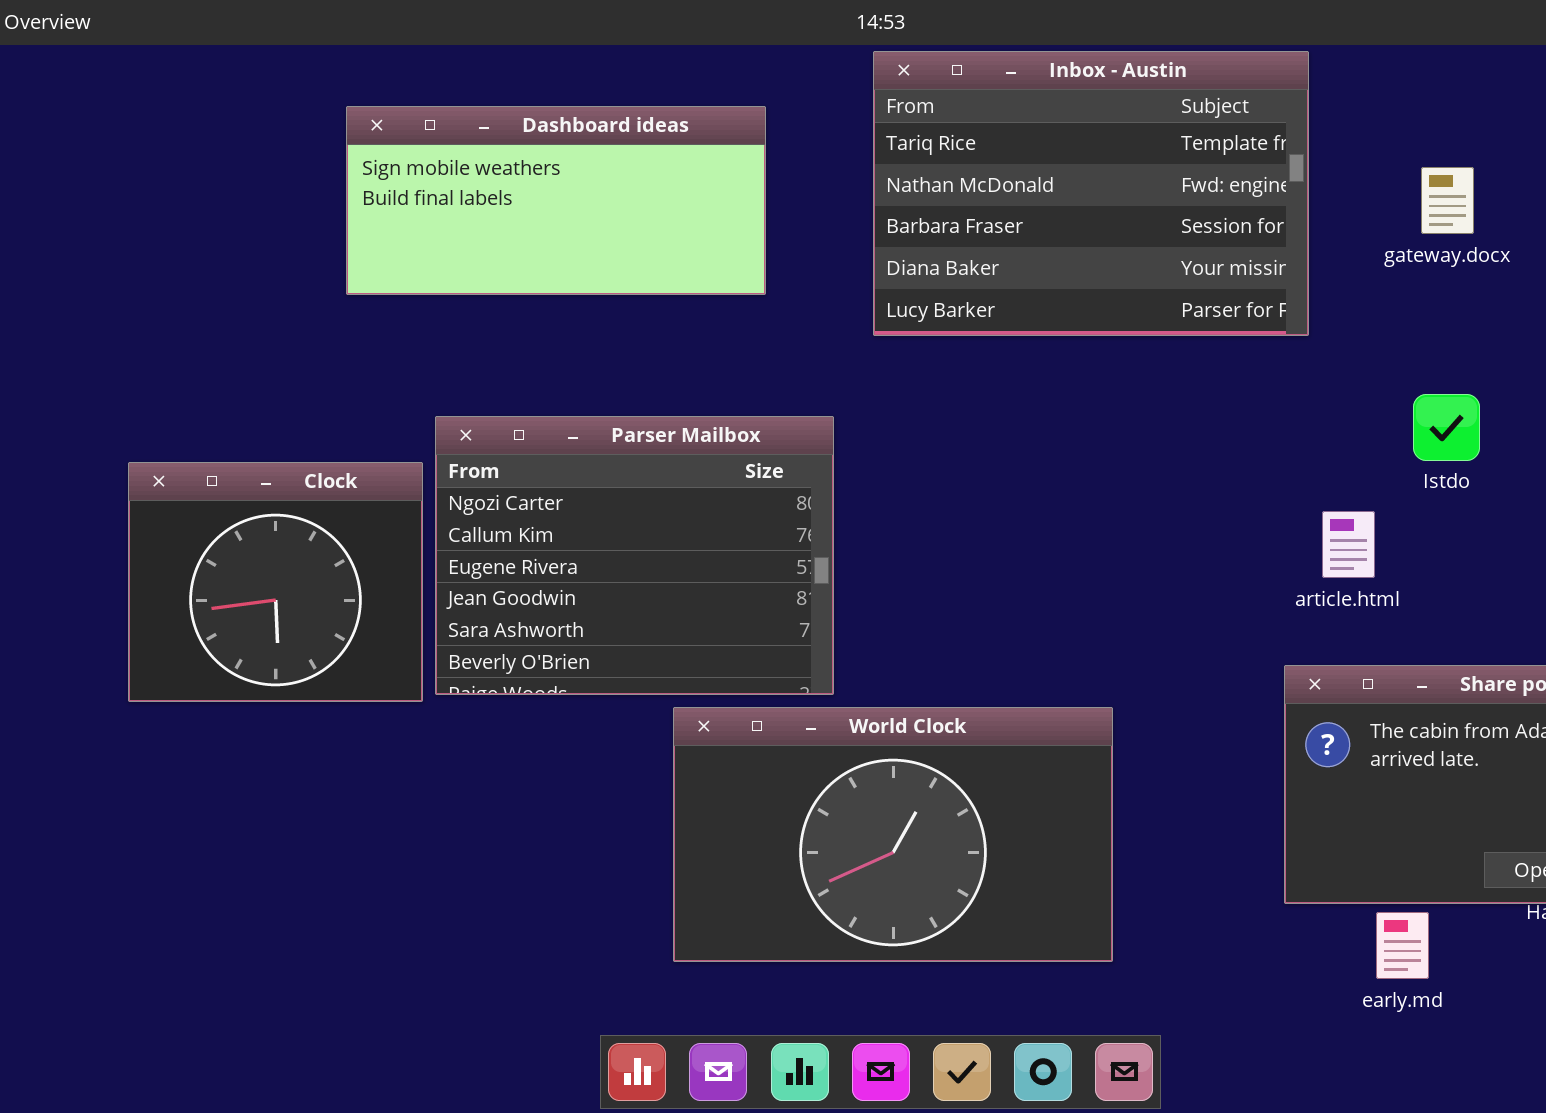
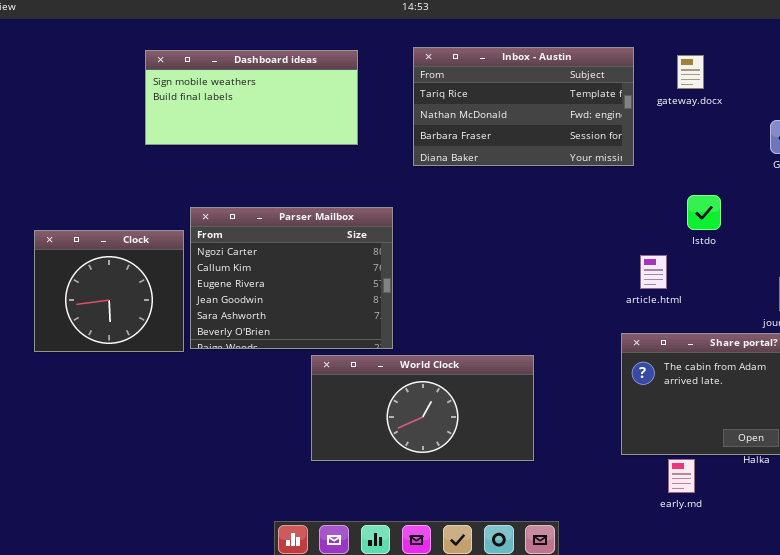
Inbox - Austin: [873,51,1309,336] -> [413,47,634,166], resized
gateway.docx: [1421,167,1474,234] -> [677,55,704,89], moved
World Clock: [673,707,1113,962] -> [311,355,534,461], resized

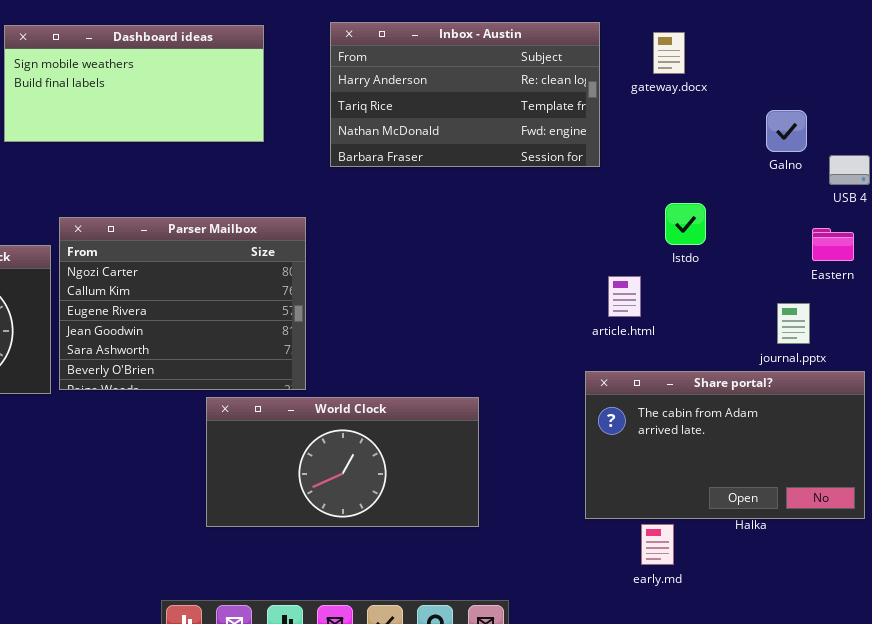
Inbox - Austin: [413,47,634,166] -> [330,22,600,167], scrolled up 1 row

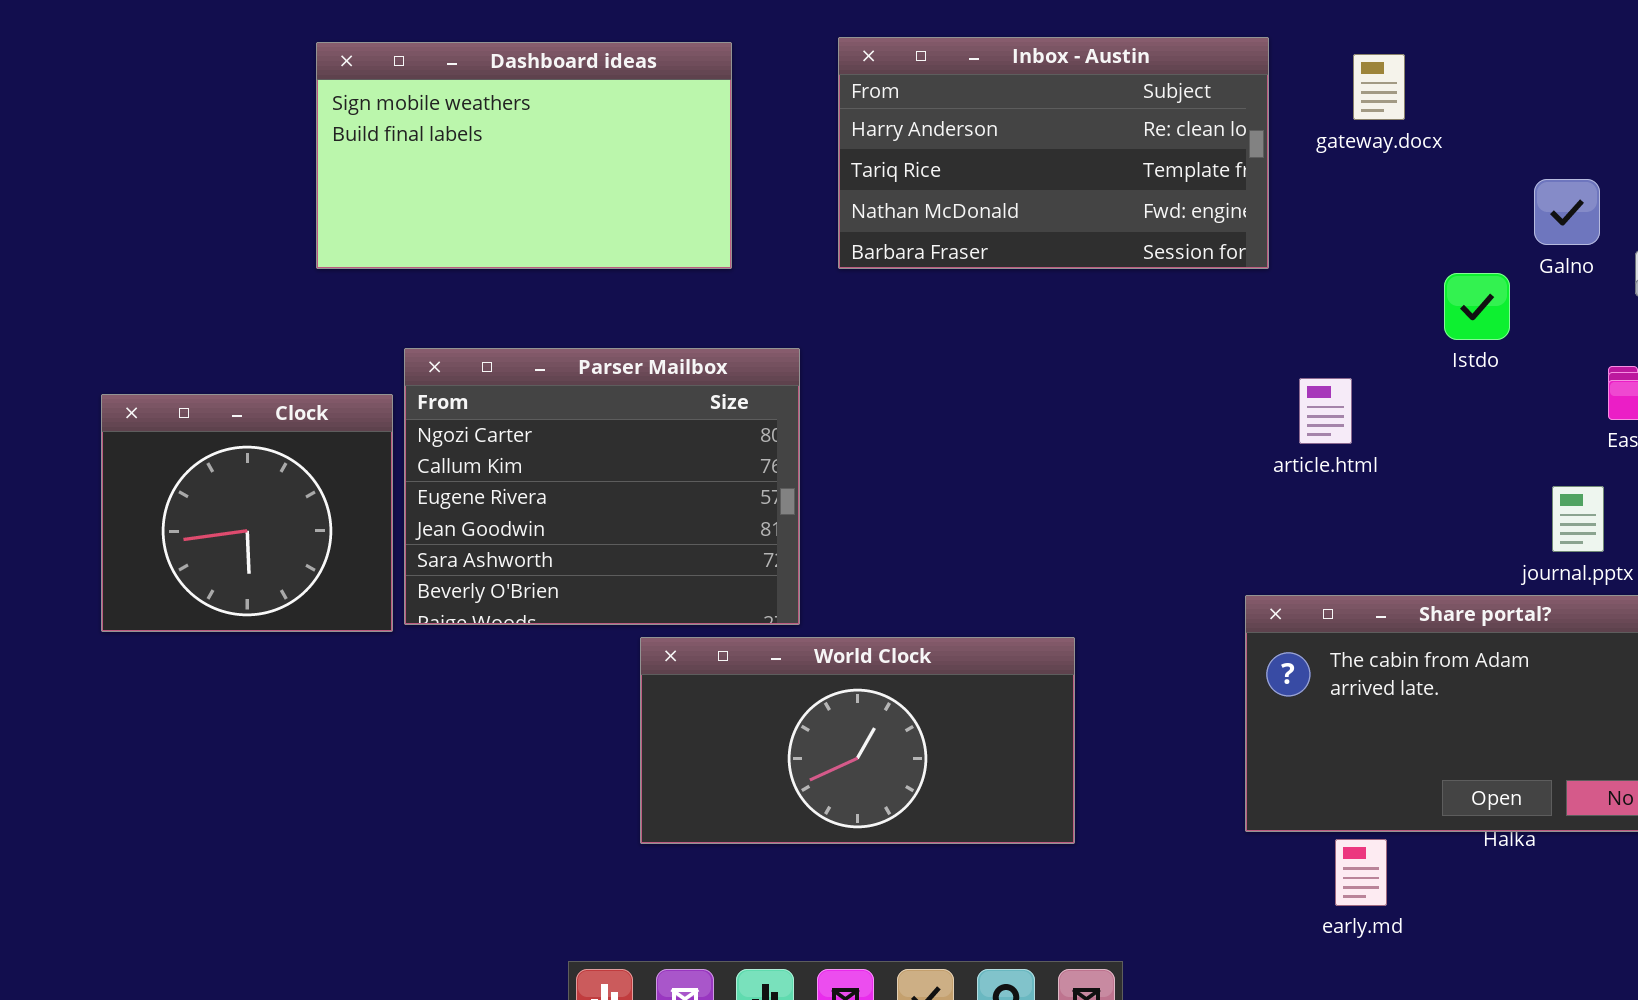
Dashboard ideas: [4,25,264,142] -> [316,42,732,269], resized
Istdo: [665,203,706,245] -> [1444,273,1510,340], moved
article.html: [608,276,641,317] -> [1299,378,1352,444], moved

